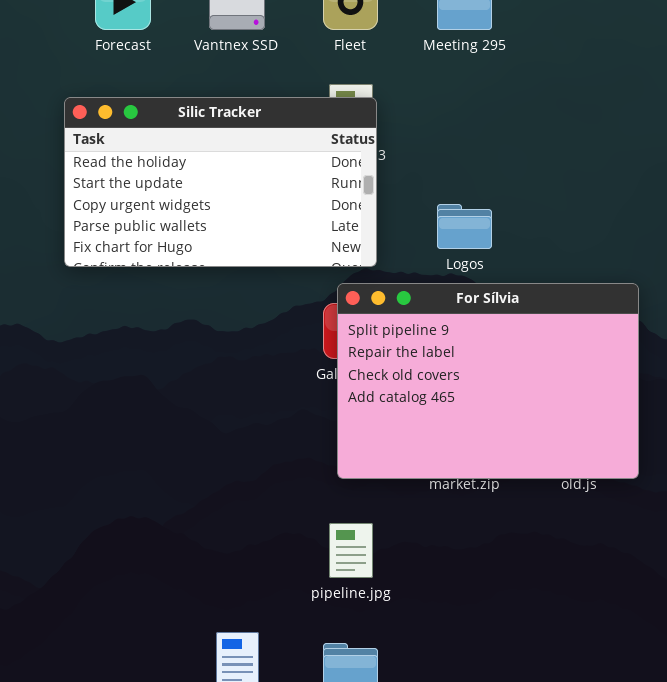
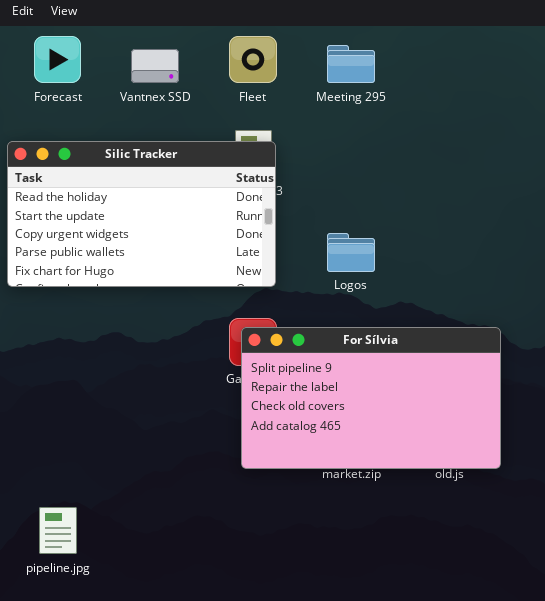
For Sílvia: [337,283,639,479] -> [241,327,501,469], resized
pipeline.jpg: [329,523,373,578] -> [39,507,77,554], moved

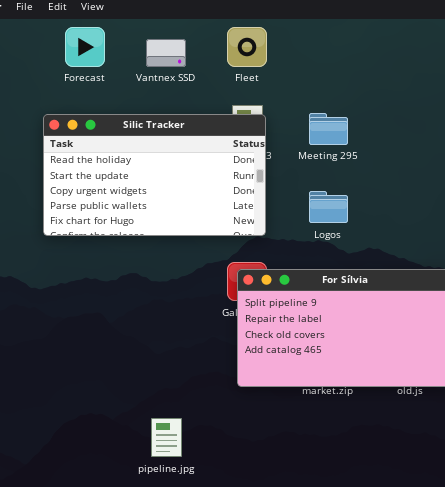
Meeting 295: [327,45,375,83] -> [309,113,348,145], moved
pipeline.jpg: [39,507,77,554] -> [151,418,182,457], moved

